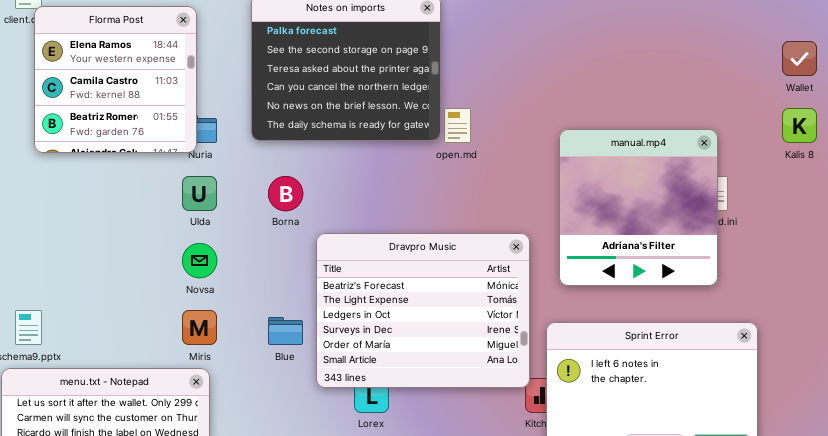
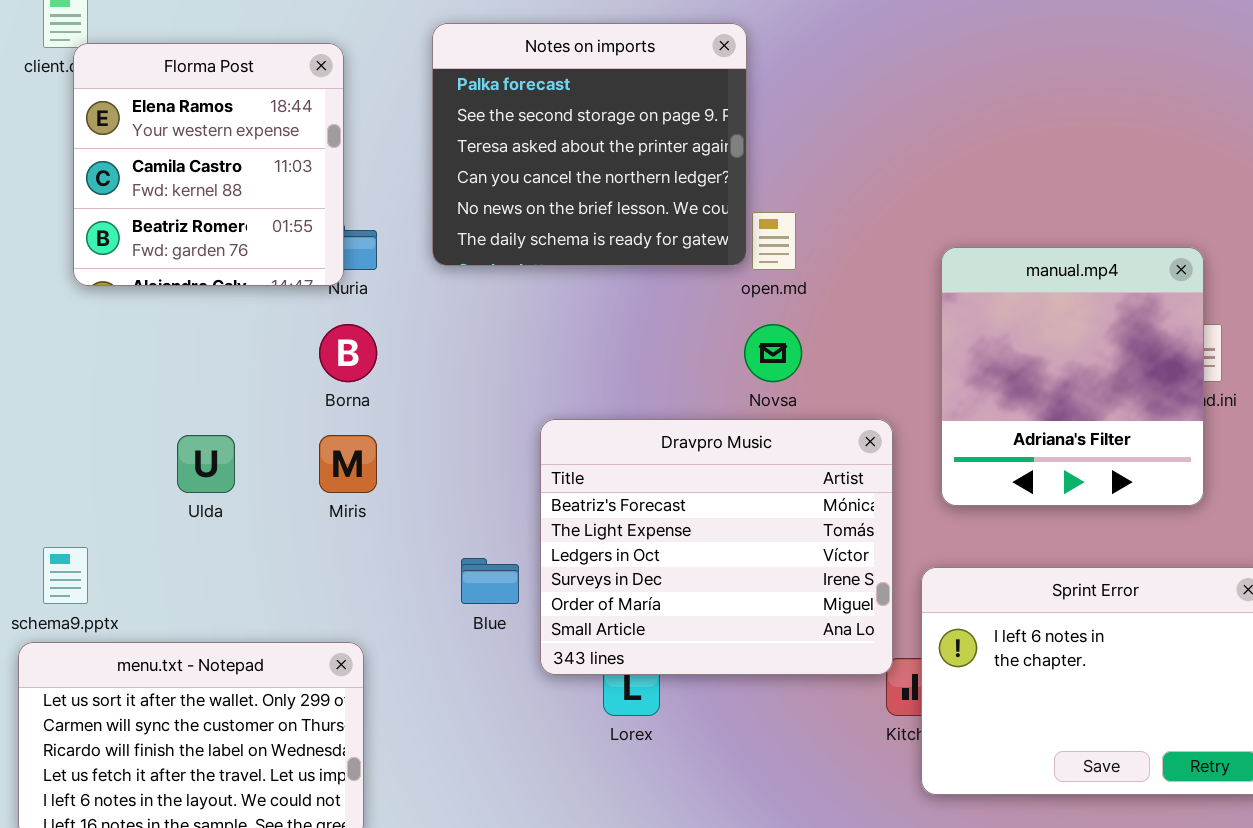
Ulda: [182,176,217,211] -> [177,435,235,493], moved
Borna: [268,176,303,211] -> [319,324,377,382], moved
Novsa: [182,243,217,278] -> [744,324,802,382], moved
Miris: [182,310,217,345] -> [319,435,377,493], moved

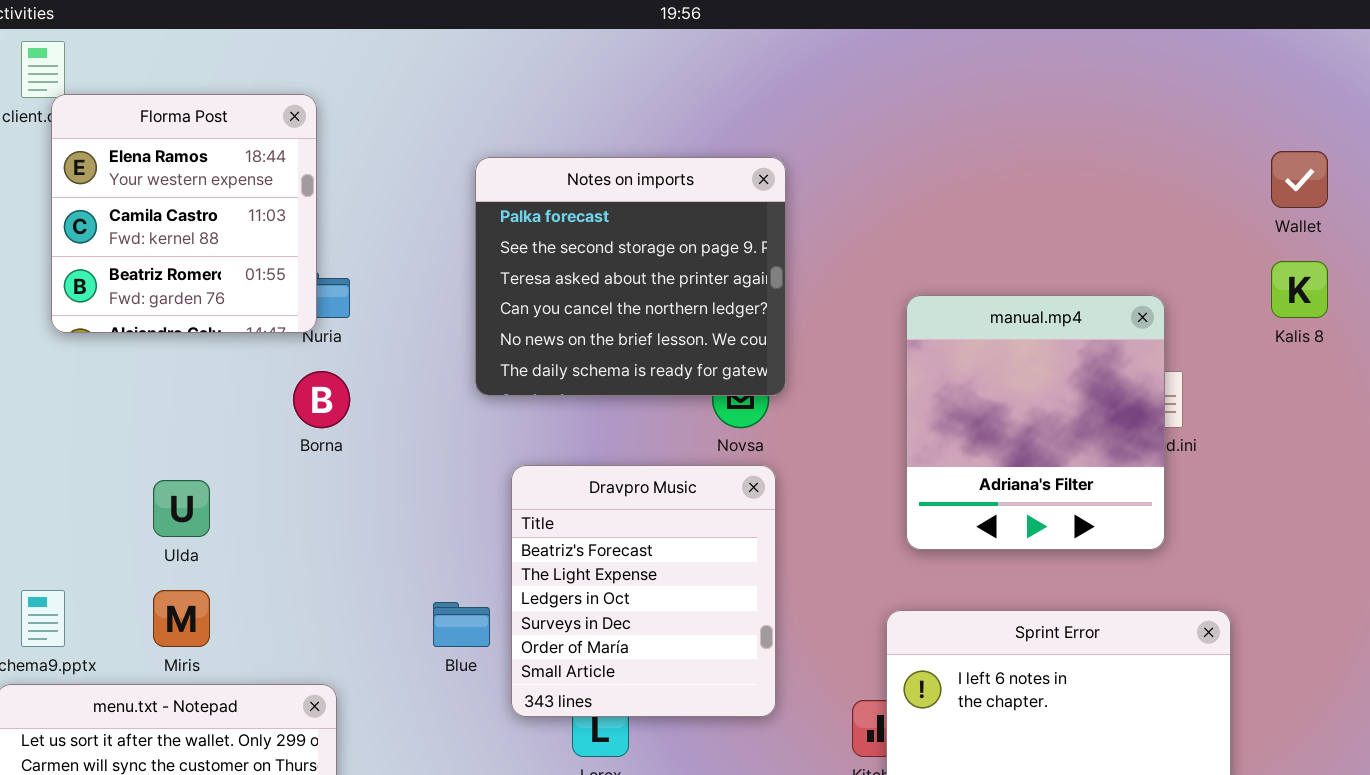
Notes on imports: [432,23,747,266] -> [475,157,786,396], moved
Dravpro Music: [540,419,893,675] -> [511,465,776,717], resized
Miris: [319,435,377,493] -> [153,590,210,647], moved

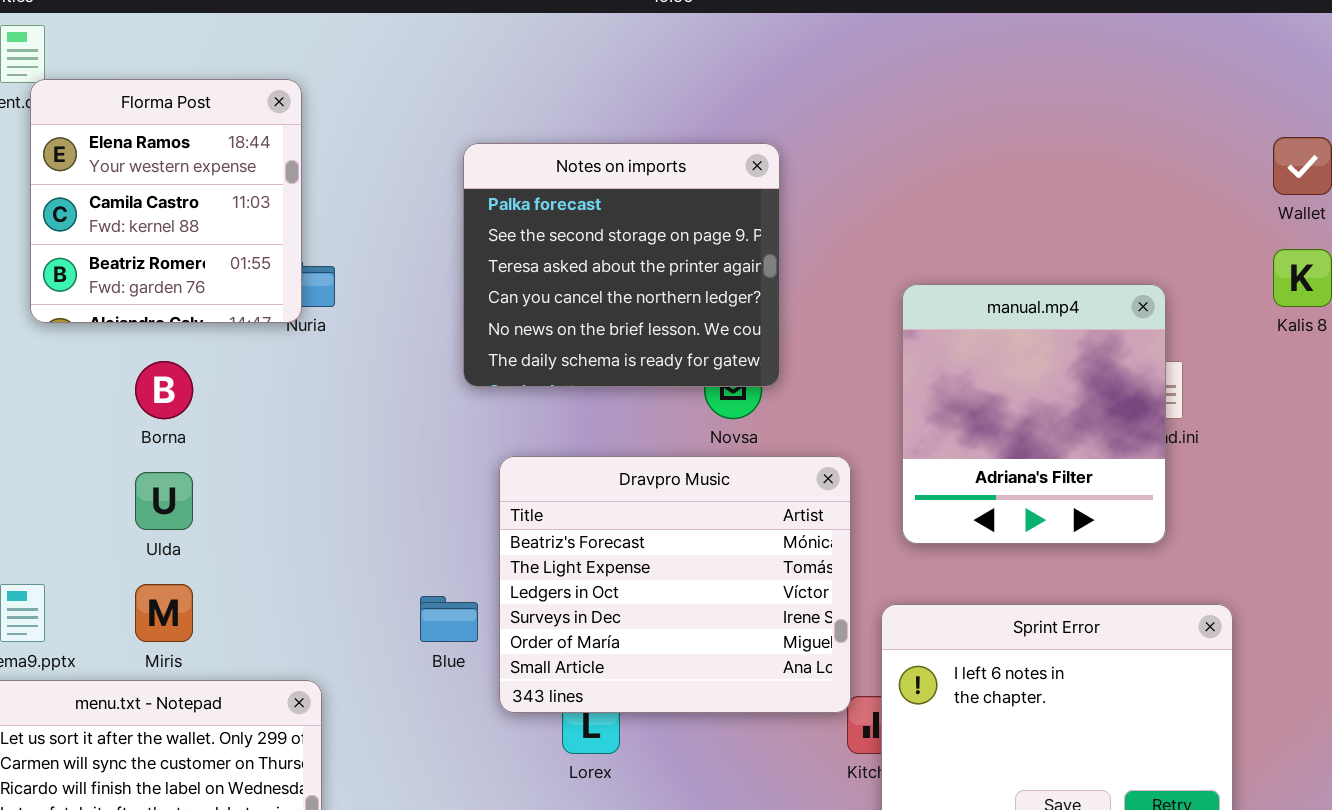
Borna: [293,371,350,428] -> [135,361,193,419], moved
Dravpro Music: [511,465,776,717] -> [499,456,851,713], resized

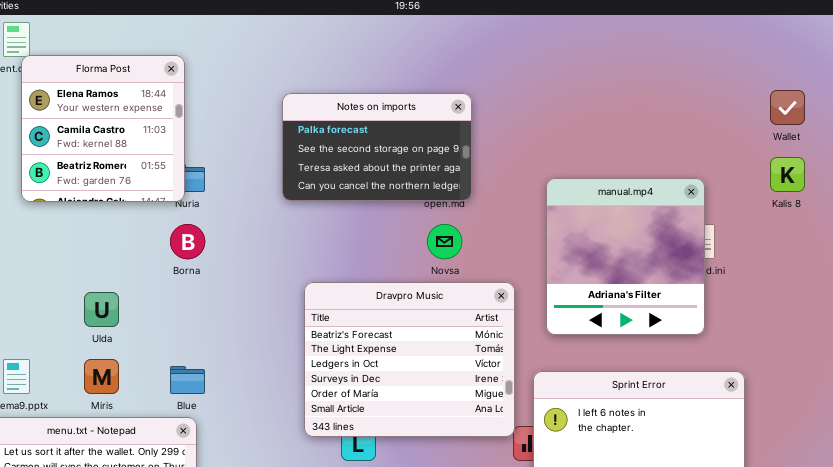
Notes on imports: [463,143,780,387] -> [282,93,472,201], resized
Borna: [135,361,193,419] -> [170,224,205,259], moved
Blue: [420,596,478,642] -> [170,366,205,394], moved

